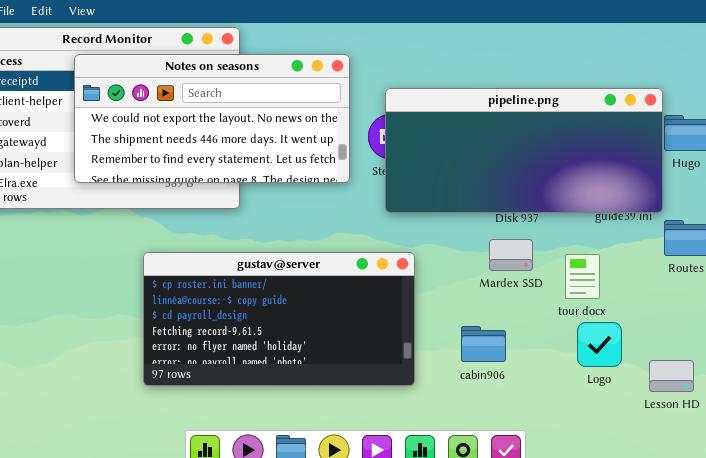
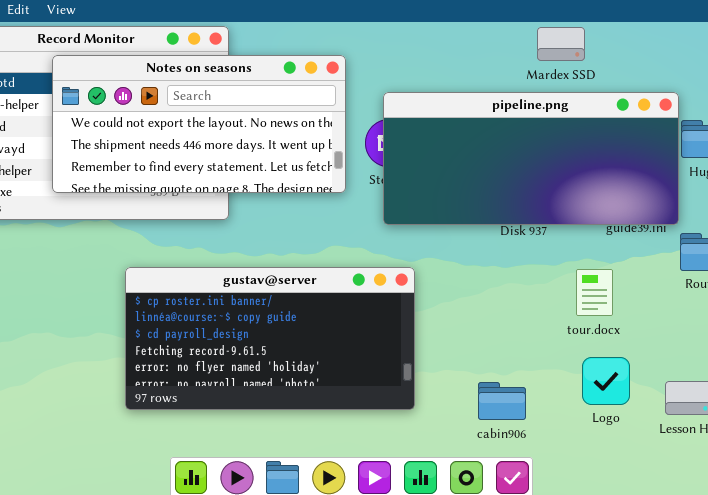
Mardex SSD: [489,239,533,271] -> [537,27,585,61], moved
Logo: [577,322,622,367] -> [582,357,630,405], moved
cabin906: [461,326,506,362] -> [478,382,526,420], moved

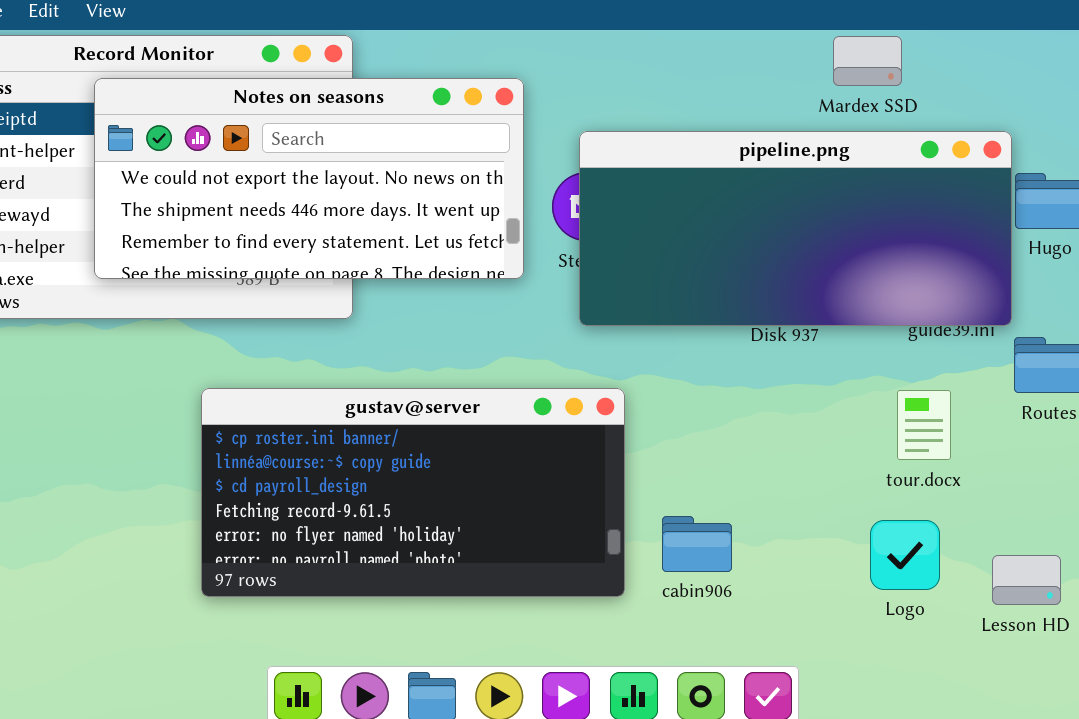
Mardex SSD: [537,27,585,61] -> [833,36,902,86], moved
tour.docx: [576,269,613,316] -> [897,390,951,460], moved
cabin906: [478,382,526,420] -> [662,516,732,572], moved

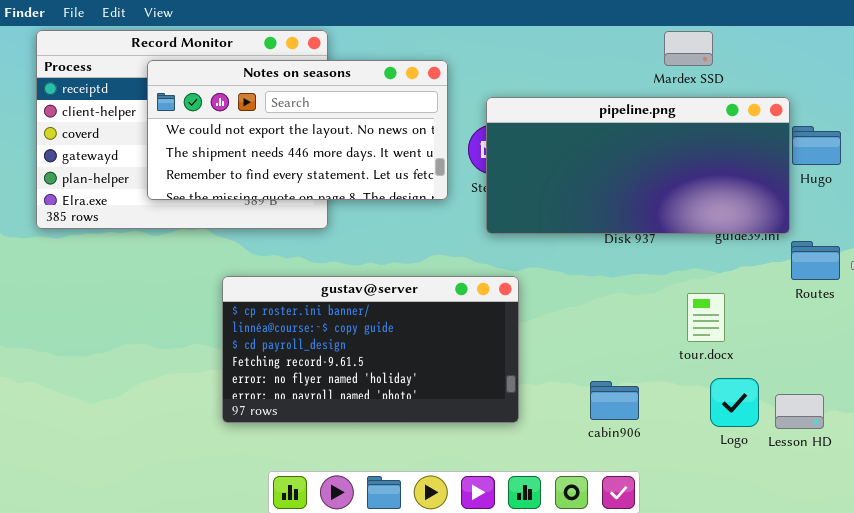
tour.docx: [897,390,951,460] -> [687,293,725,342], moved
cabin906: [662,516,732,572] -> [590,381,639,420], moved
Logo: [870,520,940,590] -> [710,378,759,427], moved

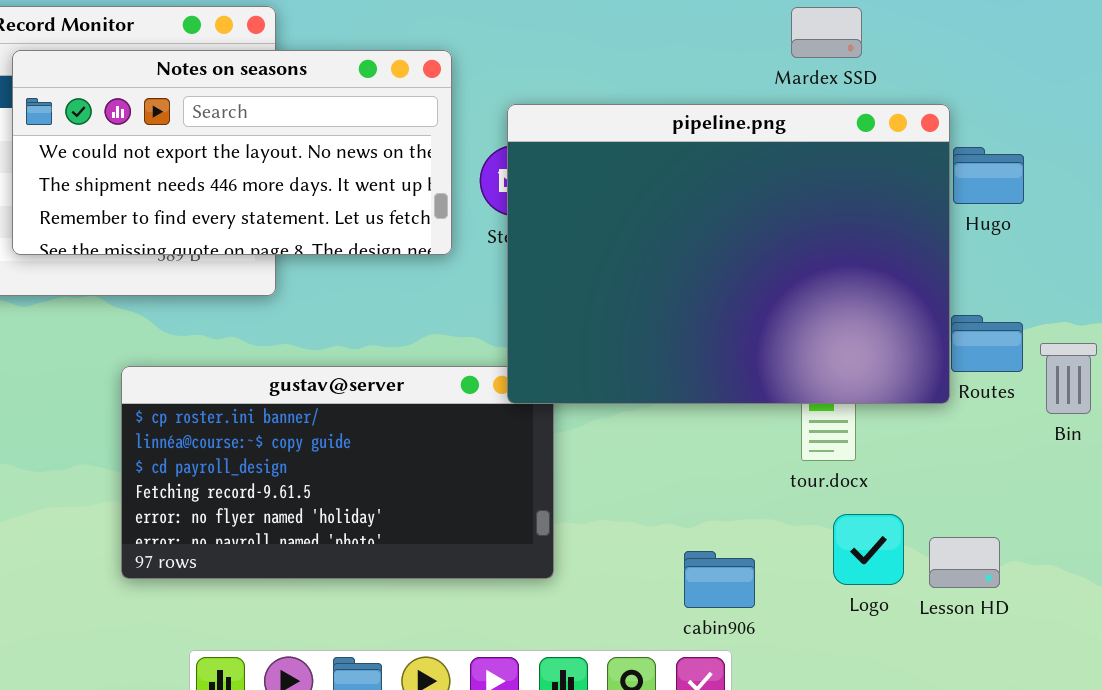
Mardex SSD: [664,31,713,66] -> [791,7,862,58], moved
pipeline.png: [486,97,790,234] -> [507,104,950,404], resized
cabin906: [590,381,639,420] -> [684,551,755,608], moved

